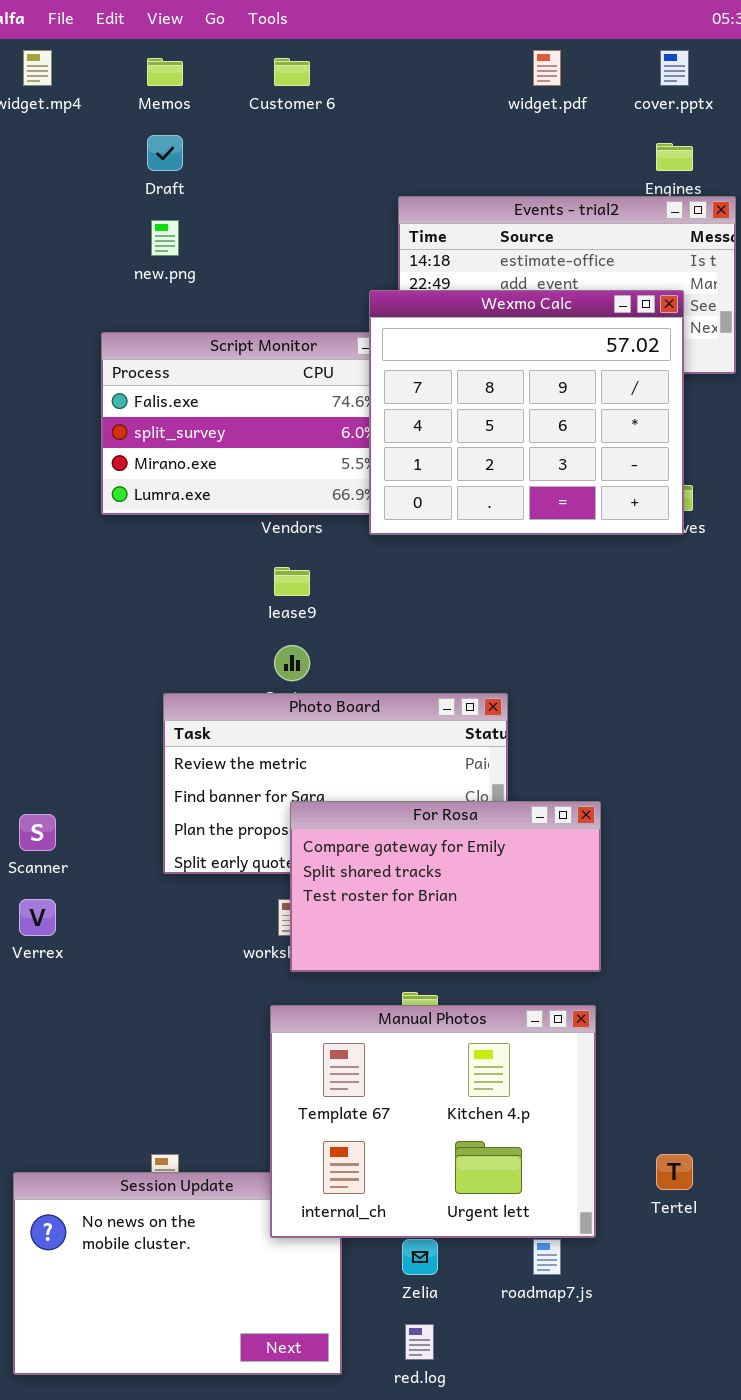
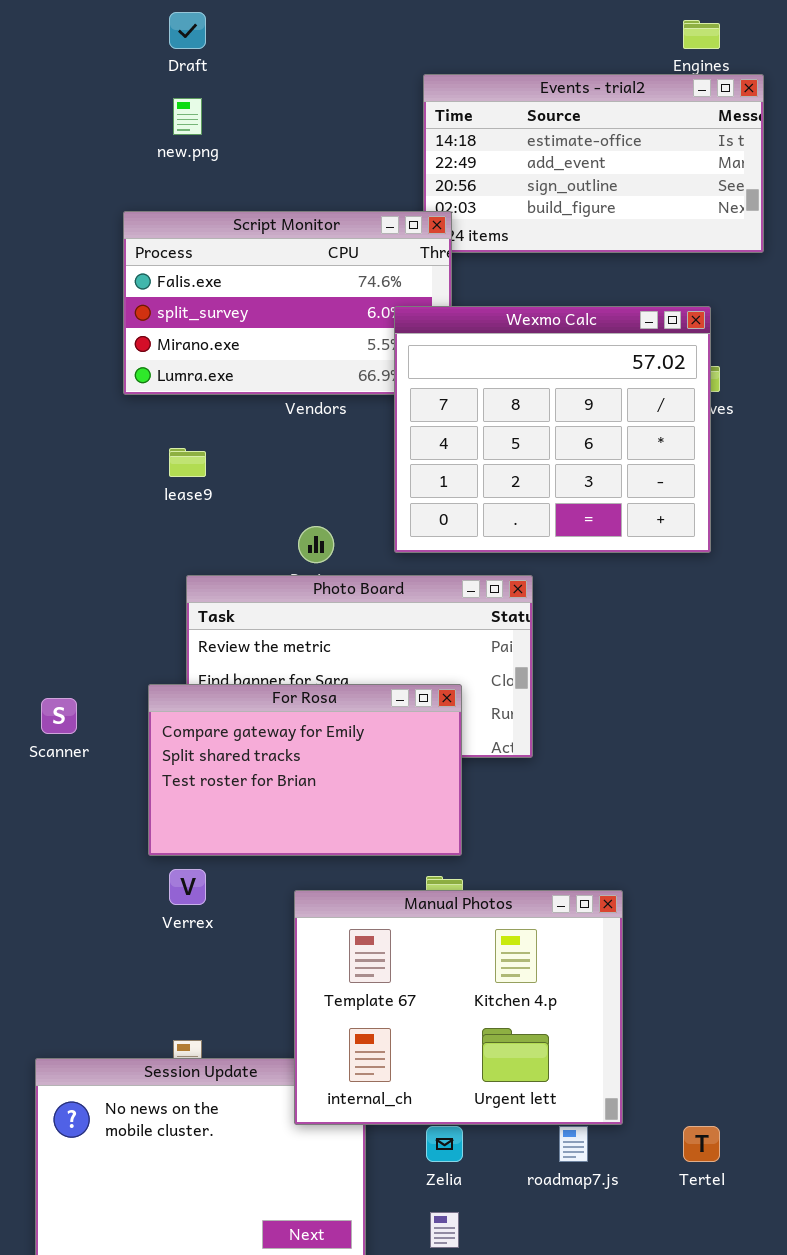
Wexmo Calc: [369,290,684,535] -> [394,306,711,553], moved
lease9: [274,567,310,596] -> [169,448,206,477], moved
For Rosa: [290,801,601,972] -> [148,684,462,856], moved
Verrex: [19,899,56,936] -> [169,869,206,905], moved
Tertel: [656,1154,693,1190] -> [683,1126,720,1162], moved

